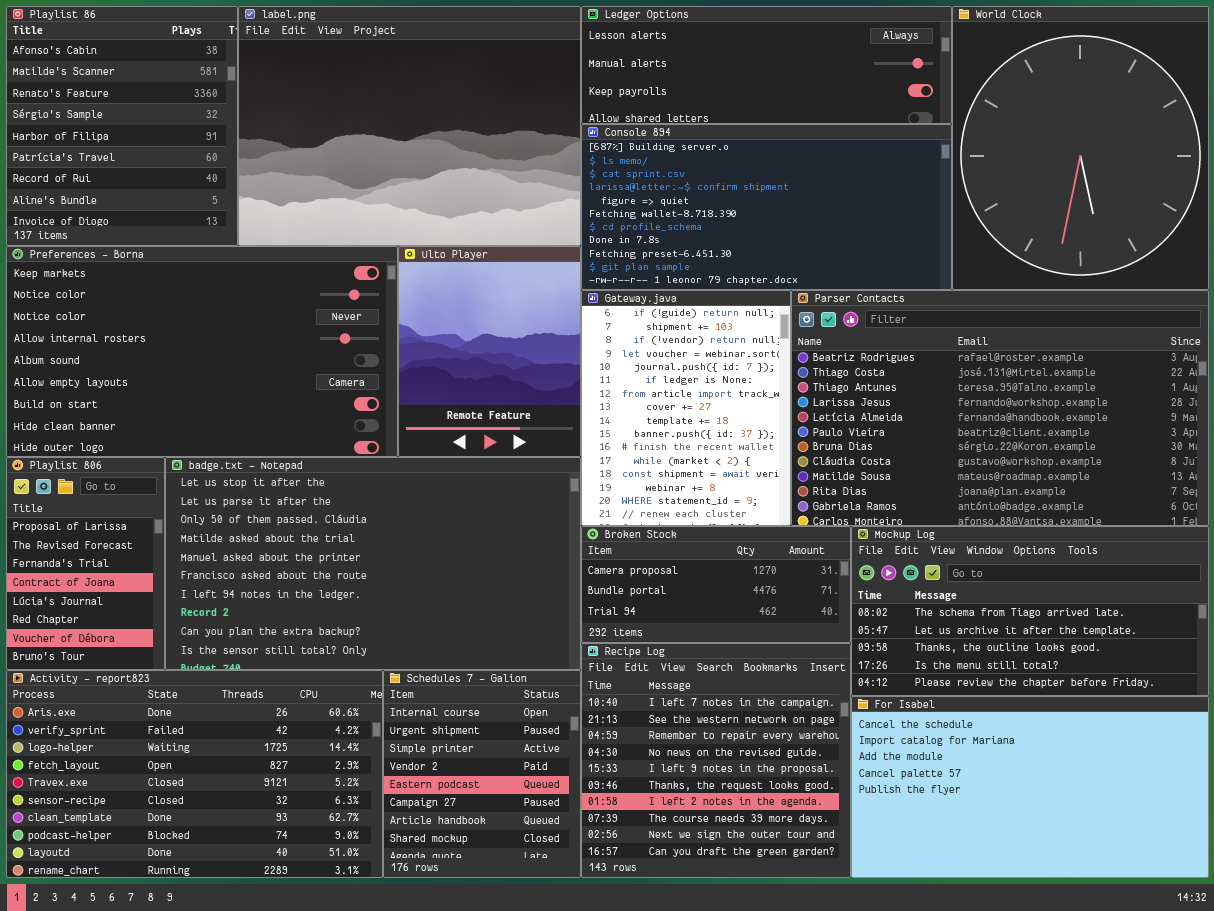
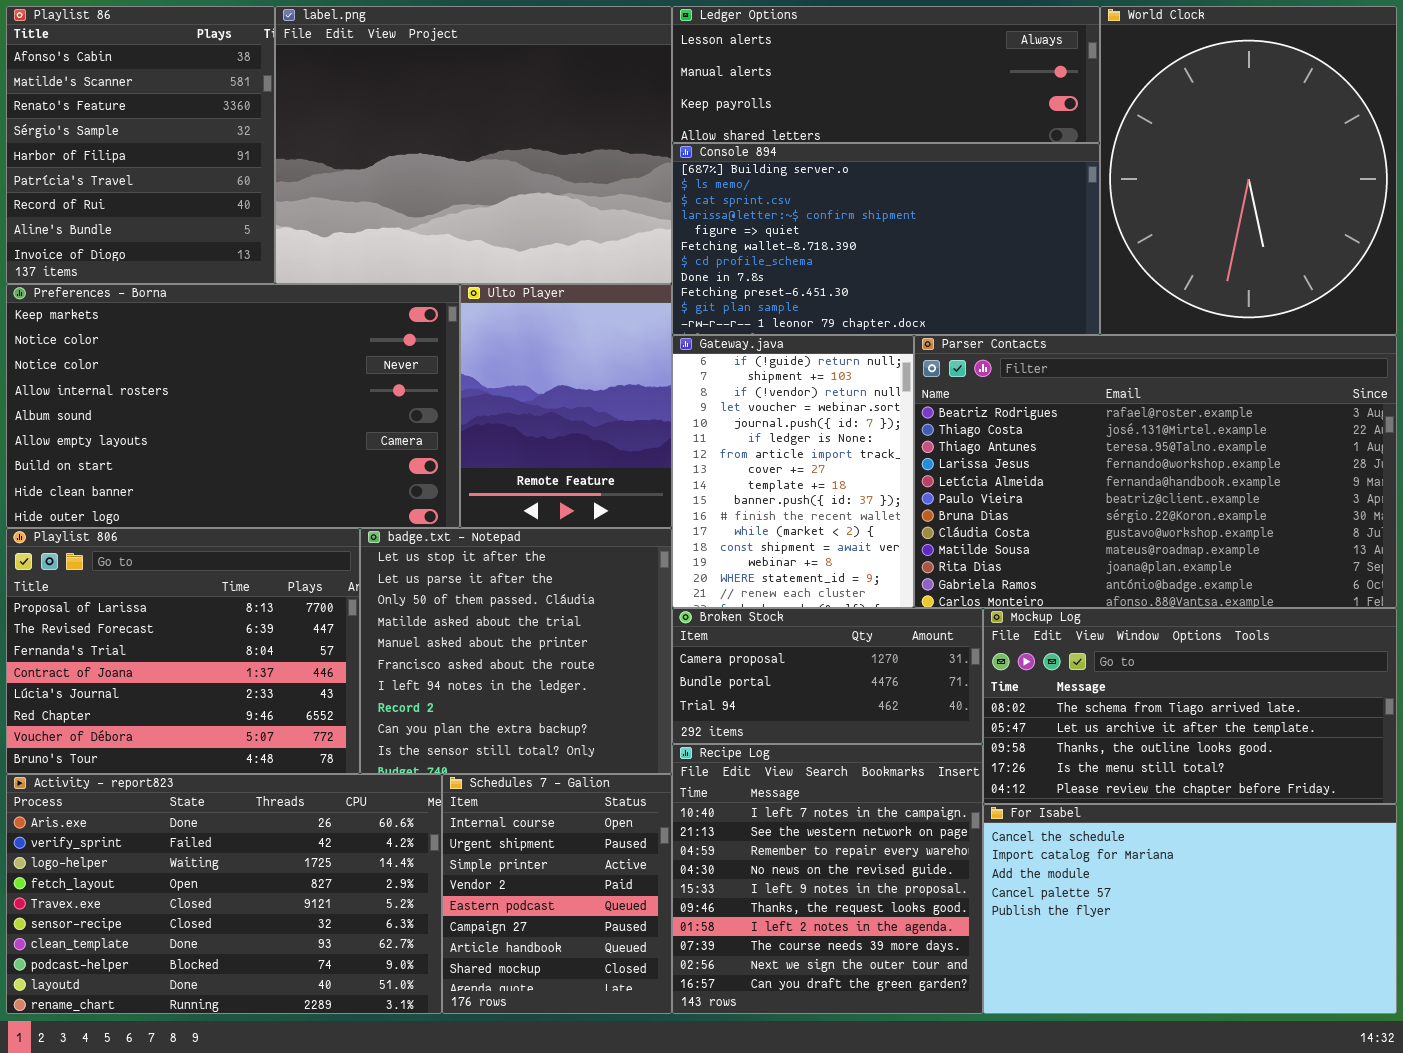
Playlist 806: [6,457,165,670] -> [6,528,360,774], resized
badge.txt - Notepad: [165,457,581,670] -> [360,528,672,774], resized

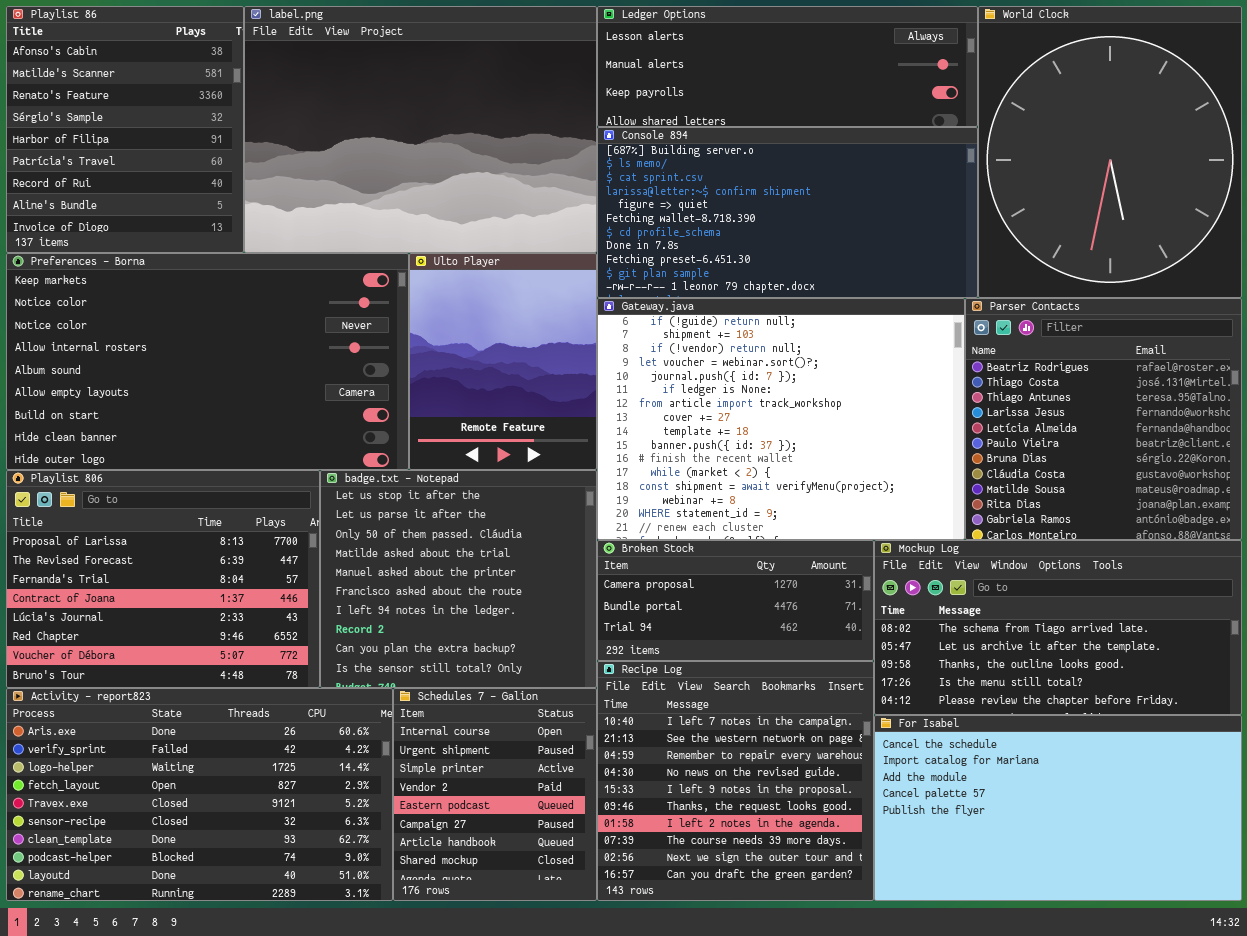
Gateway.java: [672,335,914,608] -> [597,298,965,540], resized
Parser Contacts: [914,335,1397,608] -> [965,298,1242,540], resized

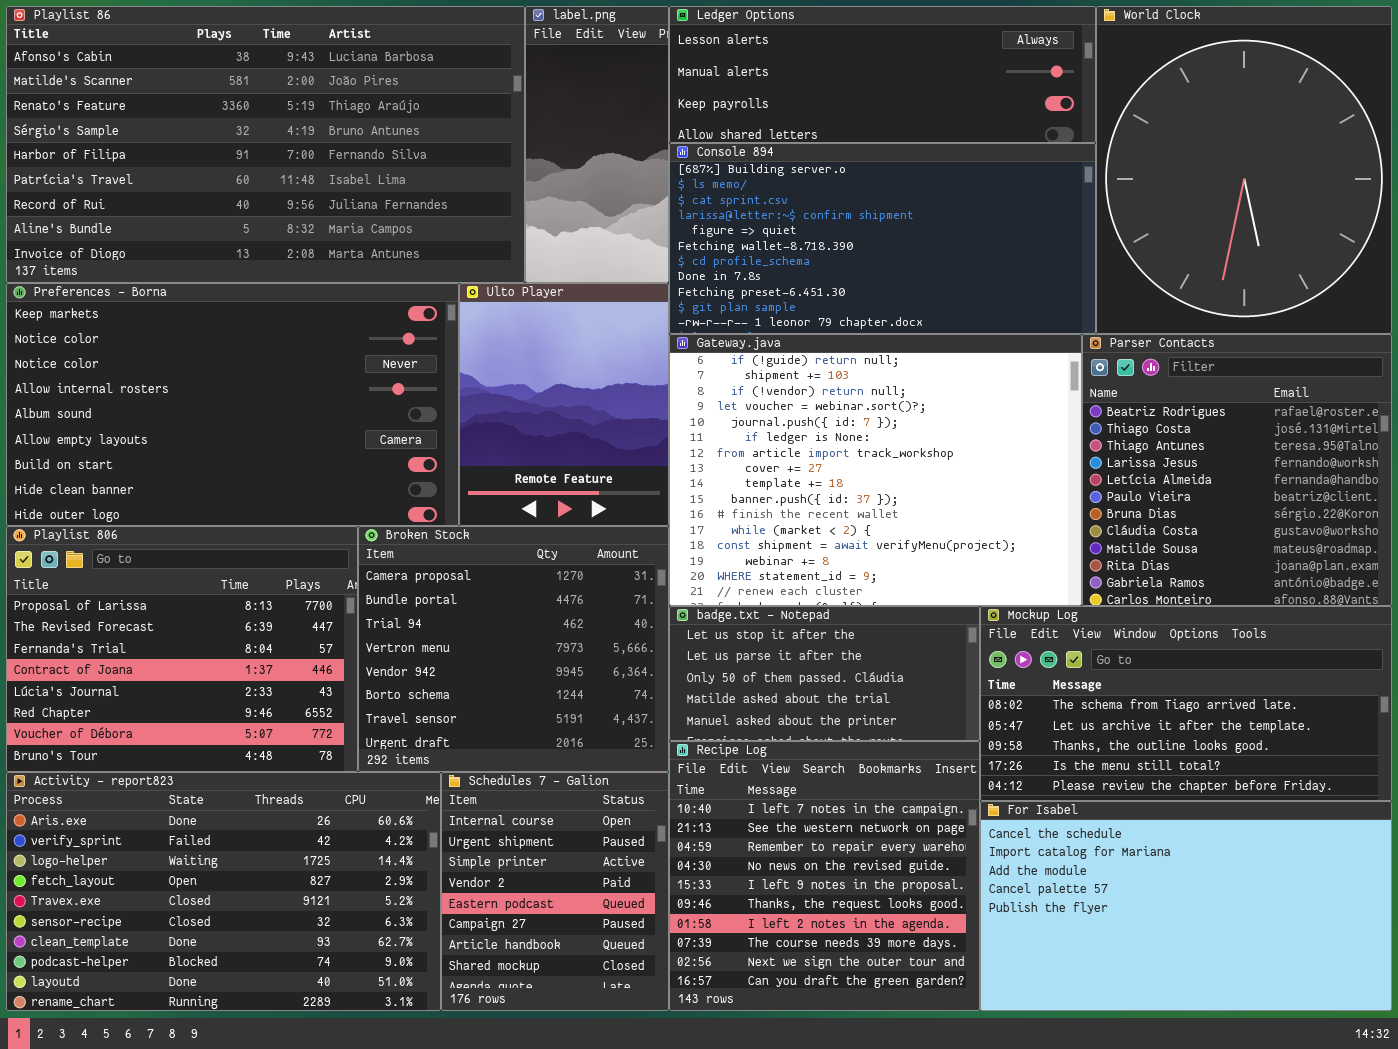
Playlist 86: [6,6,244,253] -> [6,6,525,283], resized
label.png: [244,6,597,253] -> [525,6,669,283], resized
badge.txt - Notepad: [320,470,597,688] -> [669,606,980,741], moved, resized
Broken Stock: [597,540,874,661] -> [358,526,669,772], moved, resized

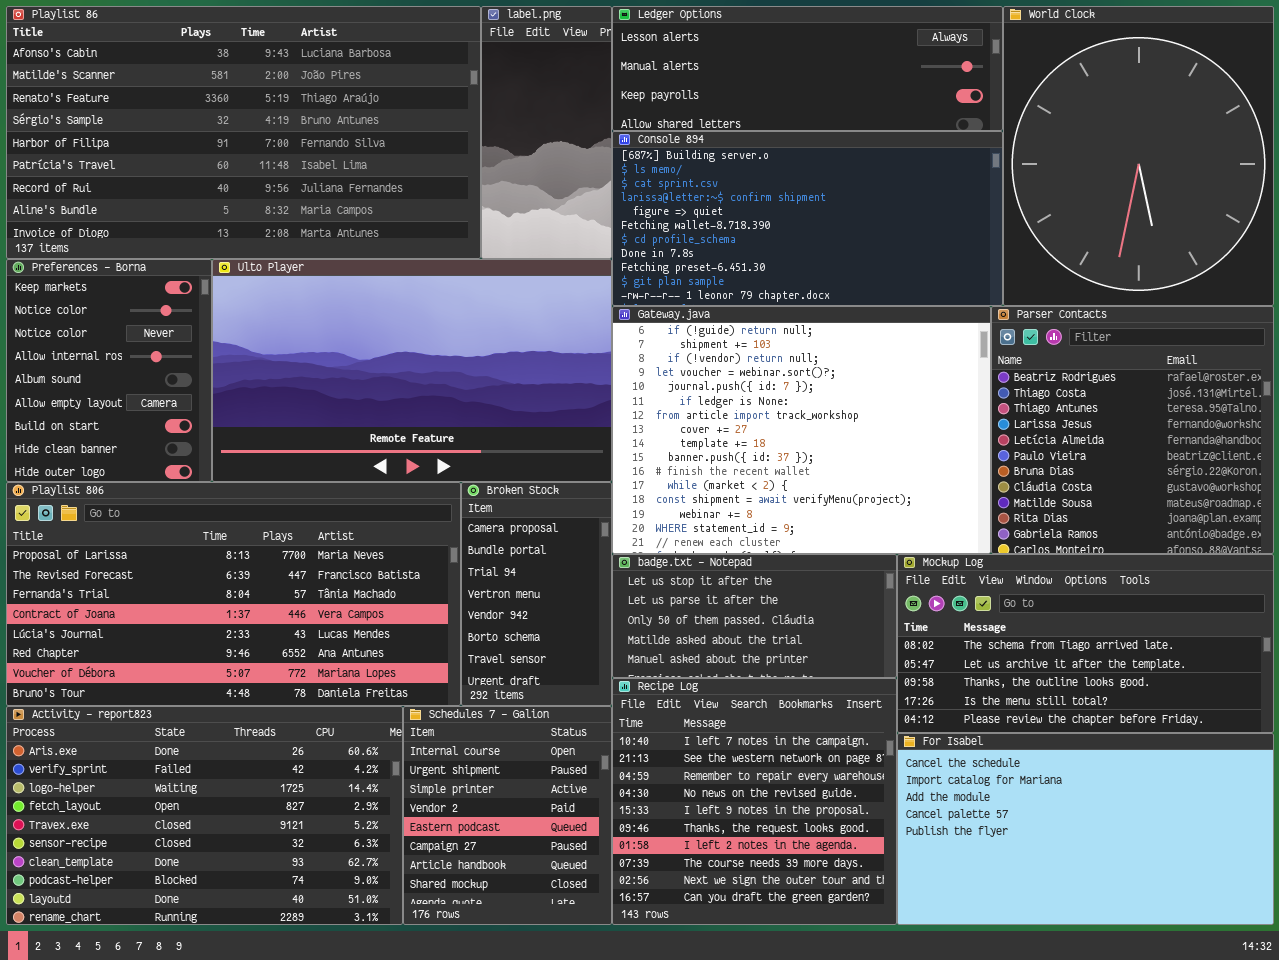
Preferences - Borna: [6,283,459,526] -> [6,259,212,482], resized
Ulto Player: [459,283,669,526] -> [212,259,612,482], resized
Playlist 806: [6,526,358,772] -> [6,482,461,706], resized
Broken Stock: [358,526,669,772] -> [461,482,612,706], resized

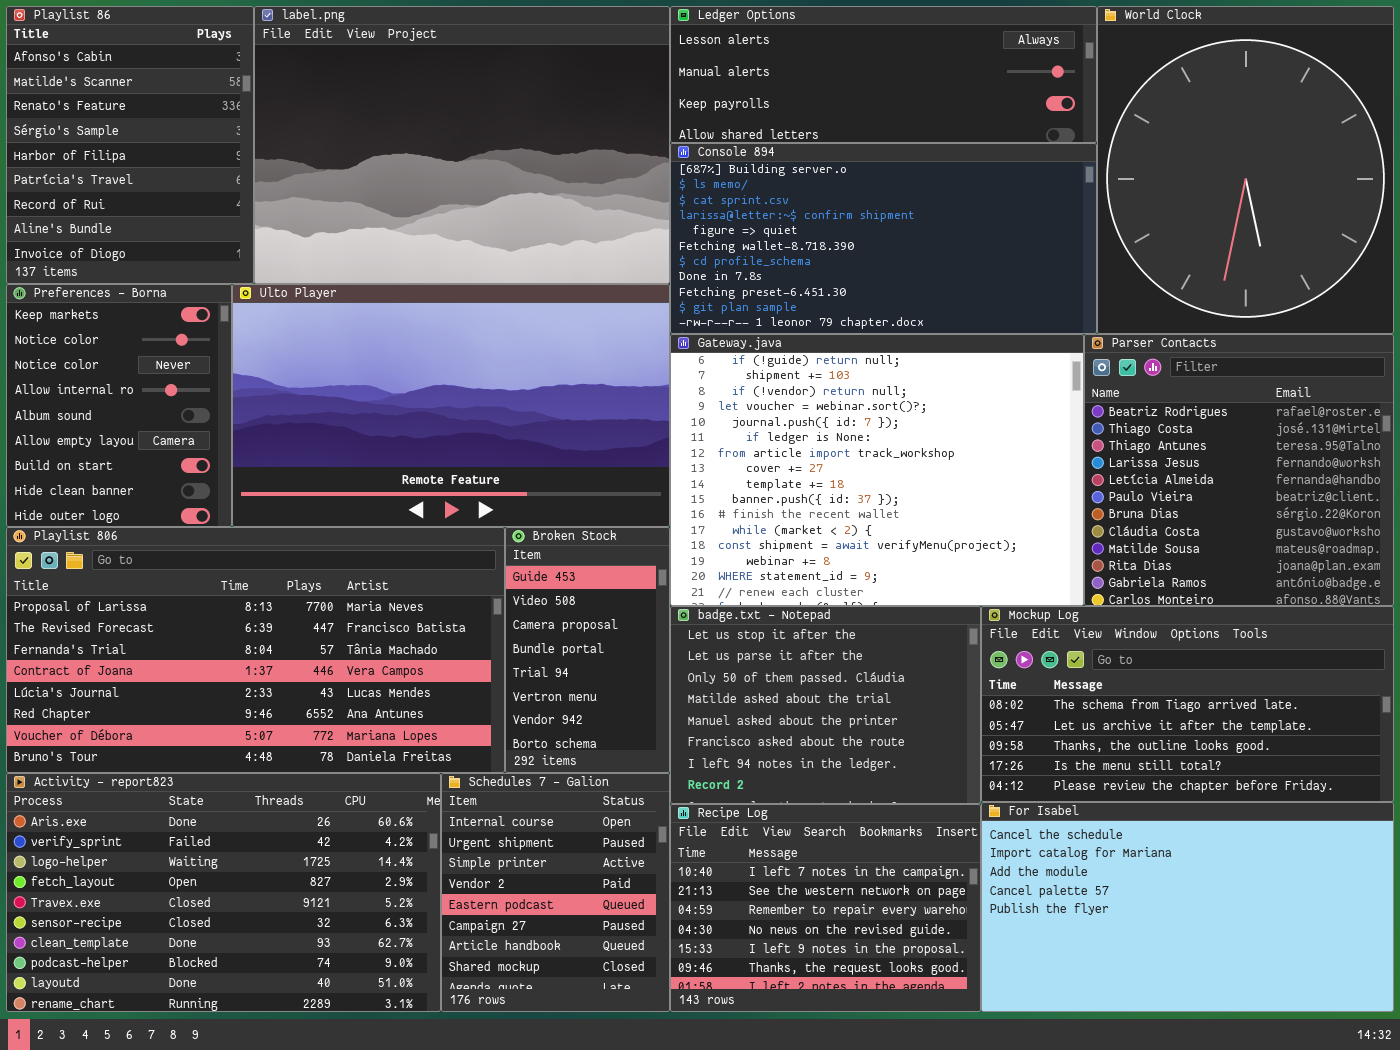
Playlist 86: [6,6,481,259] -> [6,6,254,284], resized
label.png: [481,6,612,259] -> [254,6,670,284], resized
Broken Stock: [461,482,612,706] -> [505,527,670,773], scrolled up 2 rows
badge.txt - Notepad: [612,554,897,678] -> [670,606,981,804], resized
Recipe Log: [612,678,897,925] -> [670,804,981,1012], resized

